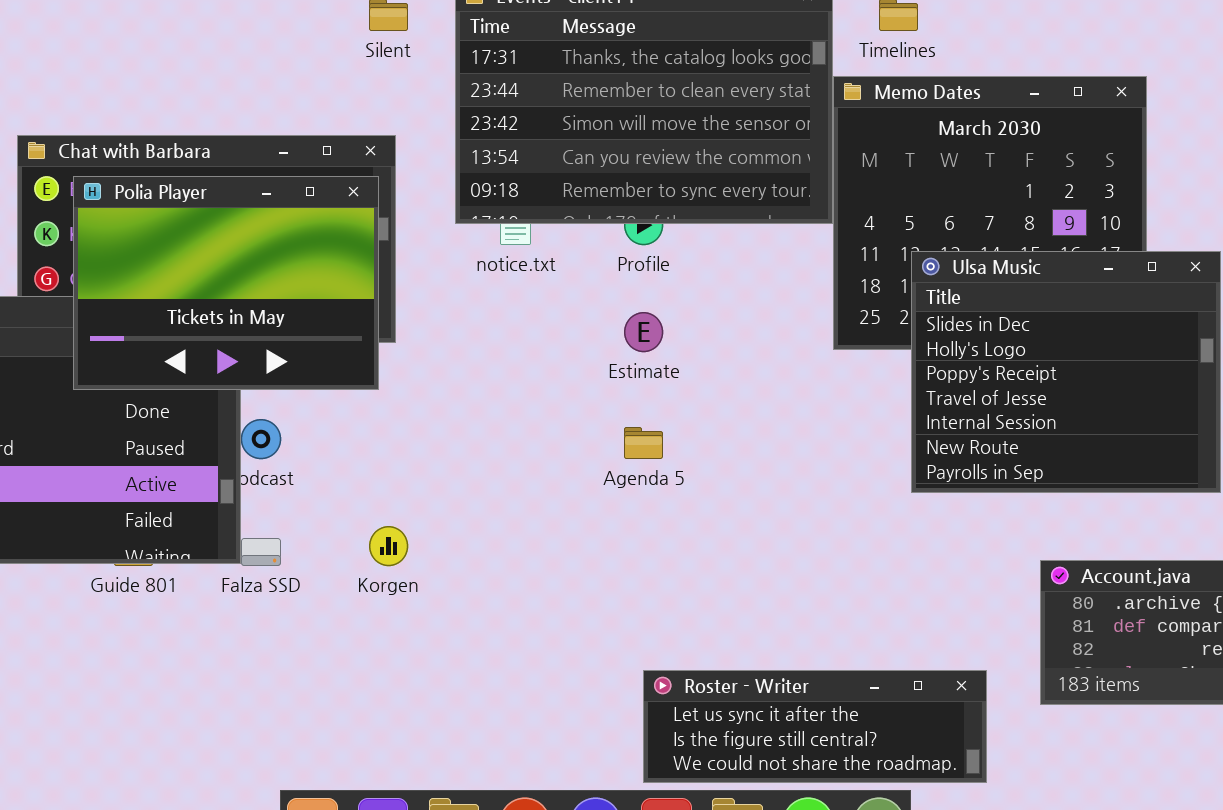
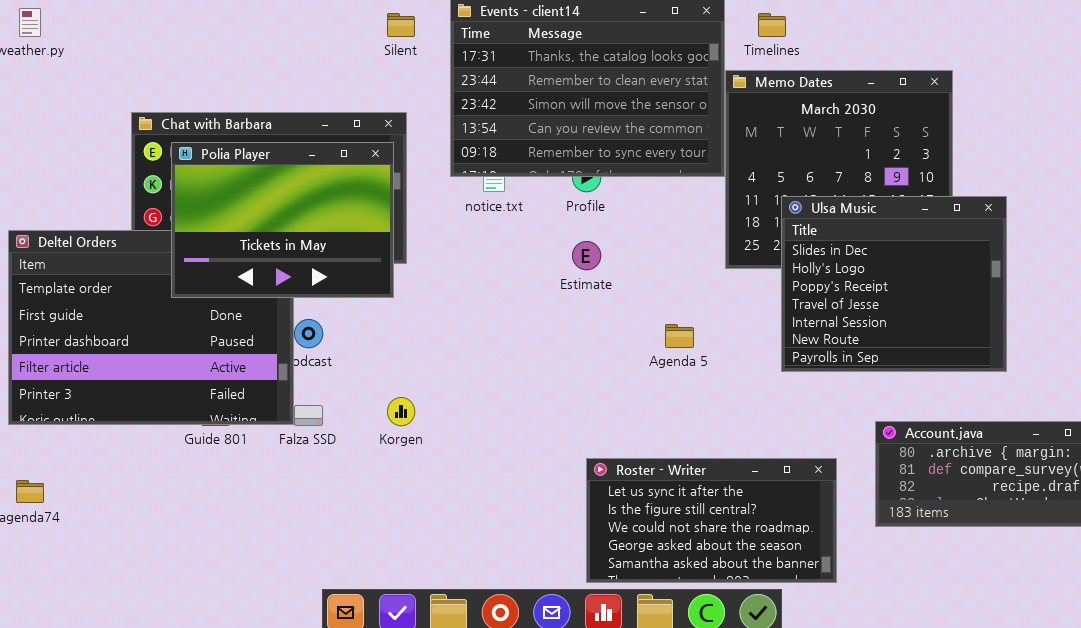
Agenda 5: [624,427,663,459] -> [665,324,694,348], moved
Roster - Writer: [643,670,987,783] -> [586,458,837,583], resized

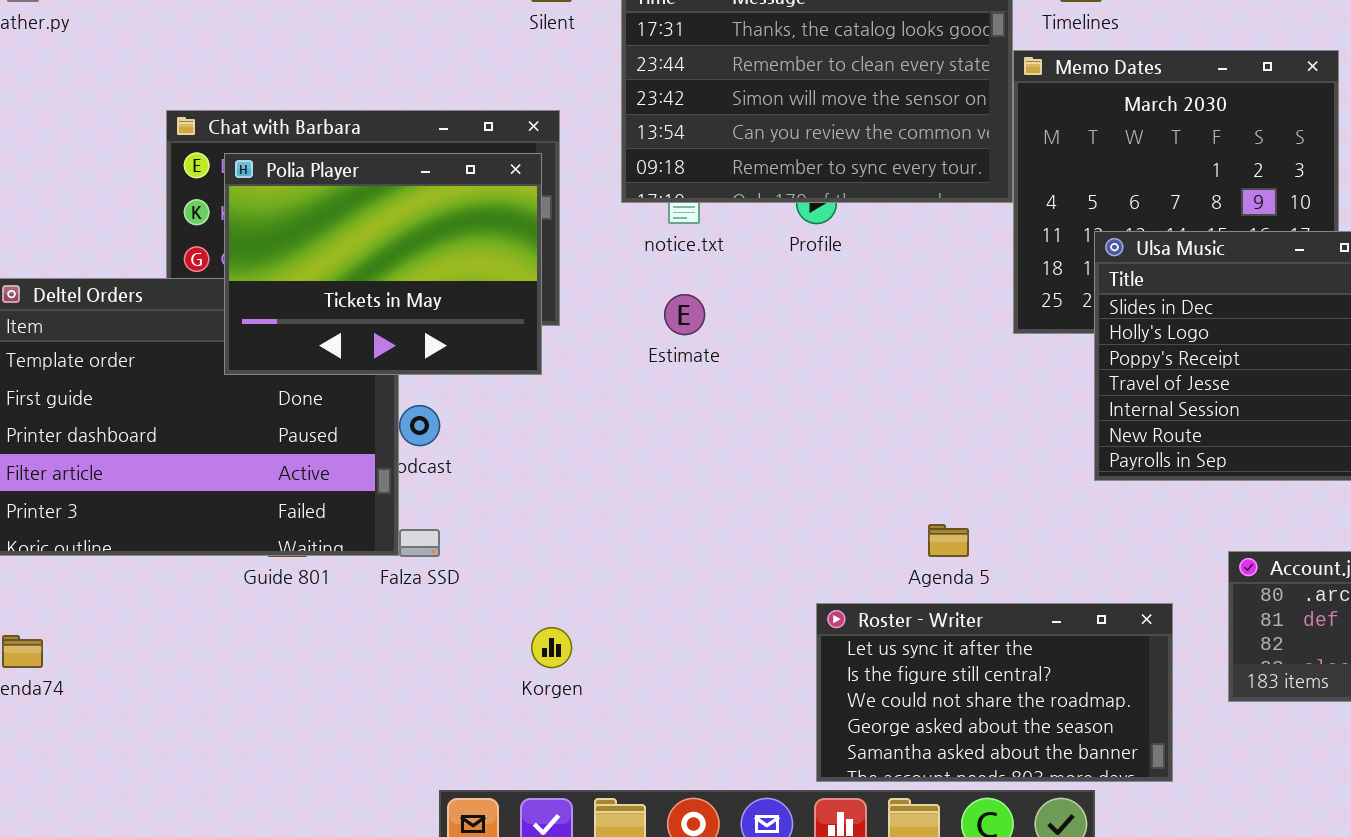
Estimate: [572,241,601,270] -> [664,294,705,335], moved
Agenda 5: [665,324,694,348] -> [928,524,969,557], moved
Korgen: [387,397,415,426] -> [531,627,572,668], moved

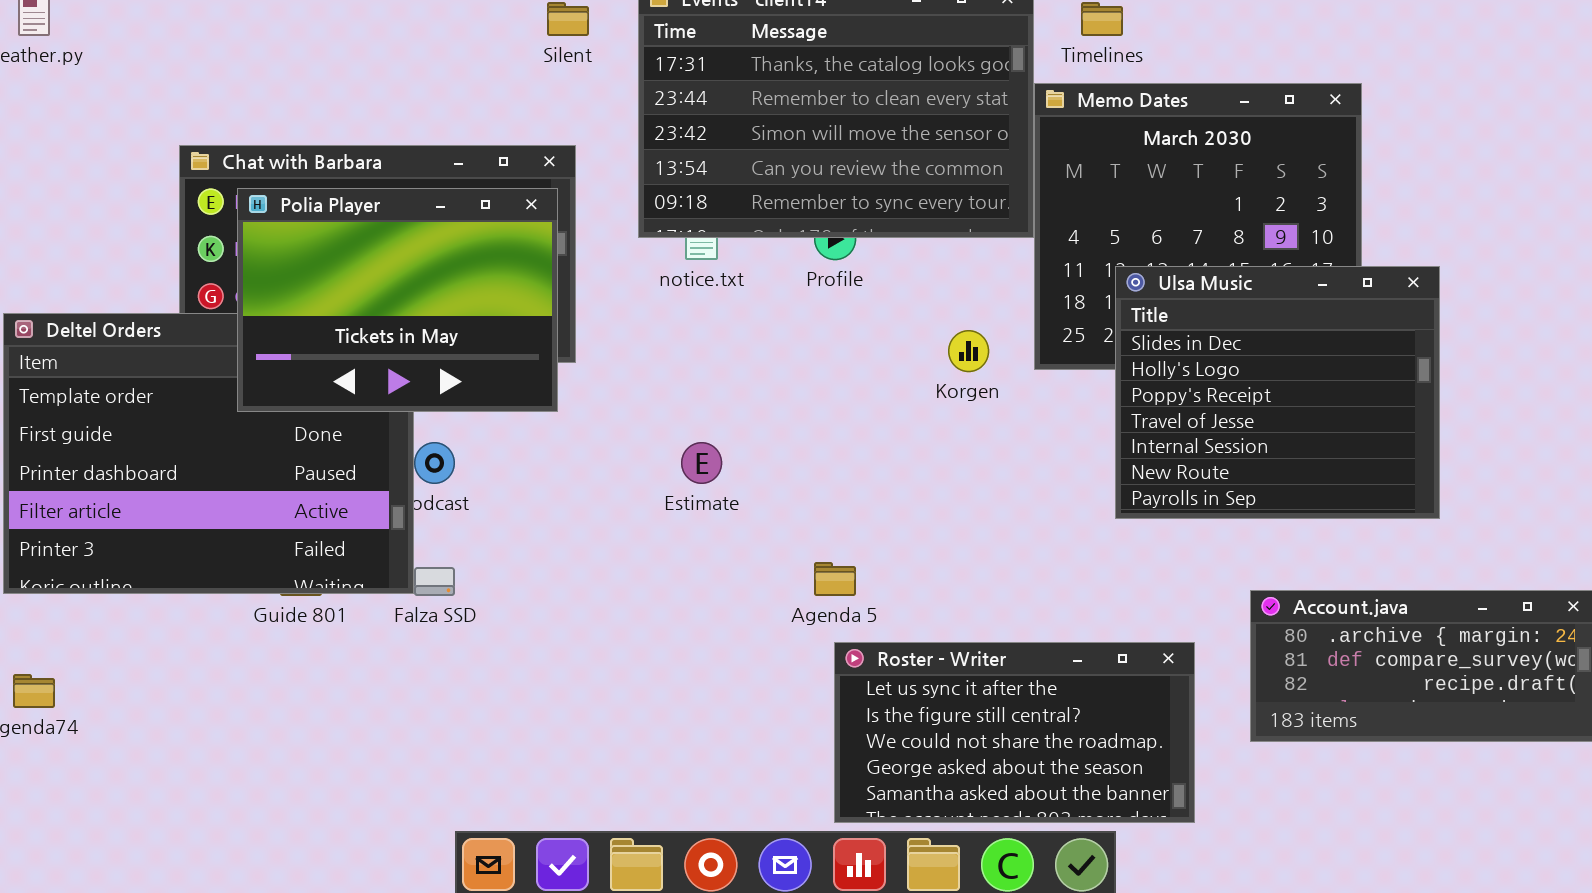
Estimate: [664,294,705,335] -> [681,442,722,484], moved
Agenda 5: [928,524,969,557] -> [814,562,856,596], moved
Korgen: [531,627,572,668] -> [948,330,989,372], moved

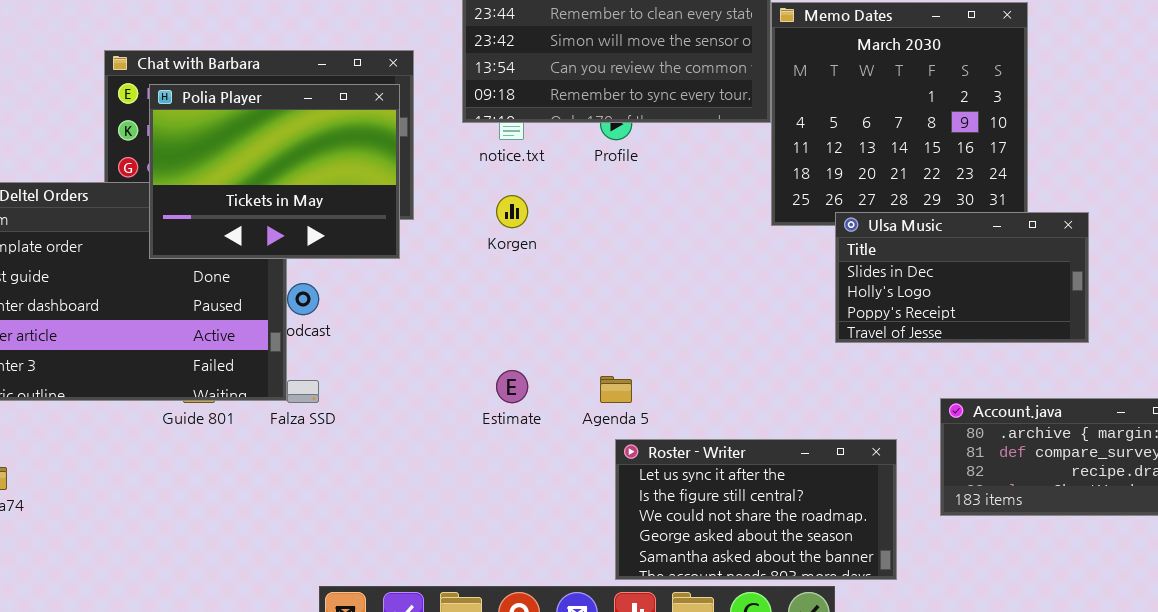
Ulsa Music: [1115,266,1440,519] -> [835,212,1089,343], resized
Korgen: [948,330,989,372] -> [496,195,528,228], moved
Estimate: [681,442,722,484] -> [496,370,528,403], moved

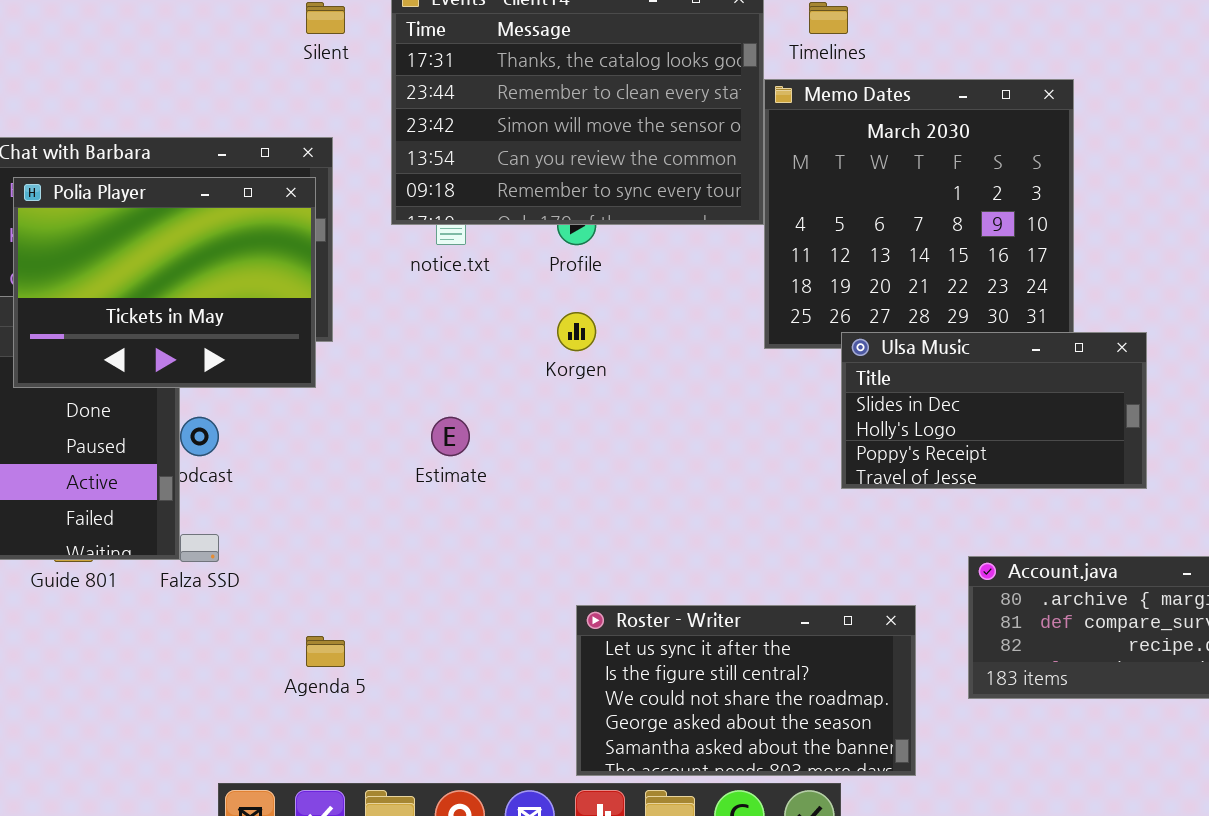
Korgen: [496,195,528,228] -> [557,312,596,351], moved
Estimate: [496,370,528,403] -> [431,417,470,456], moved
Agenda 5: [600,376,632,403] -> [306,636,345,667], moved

